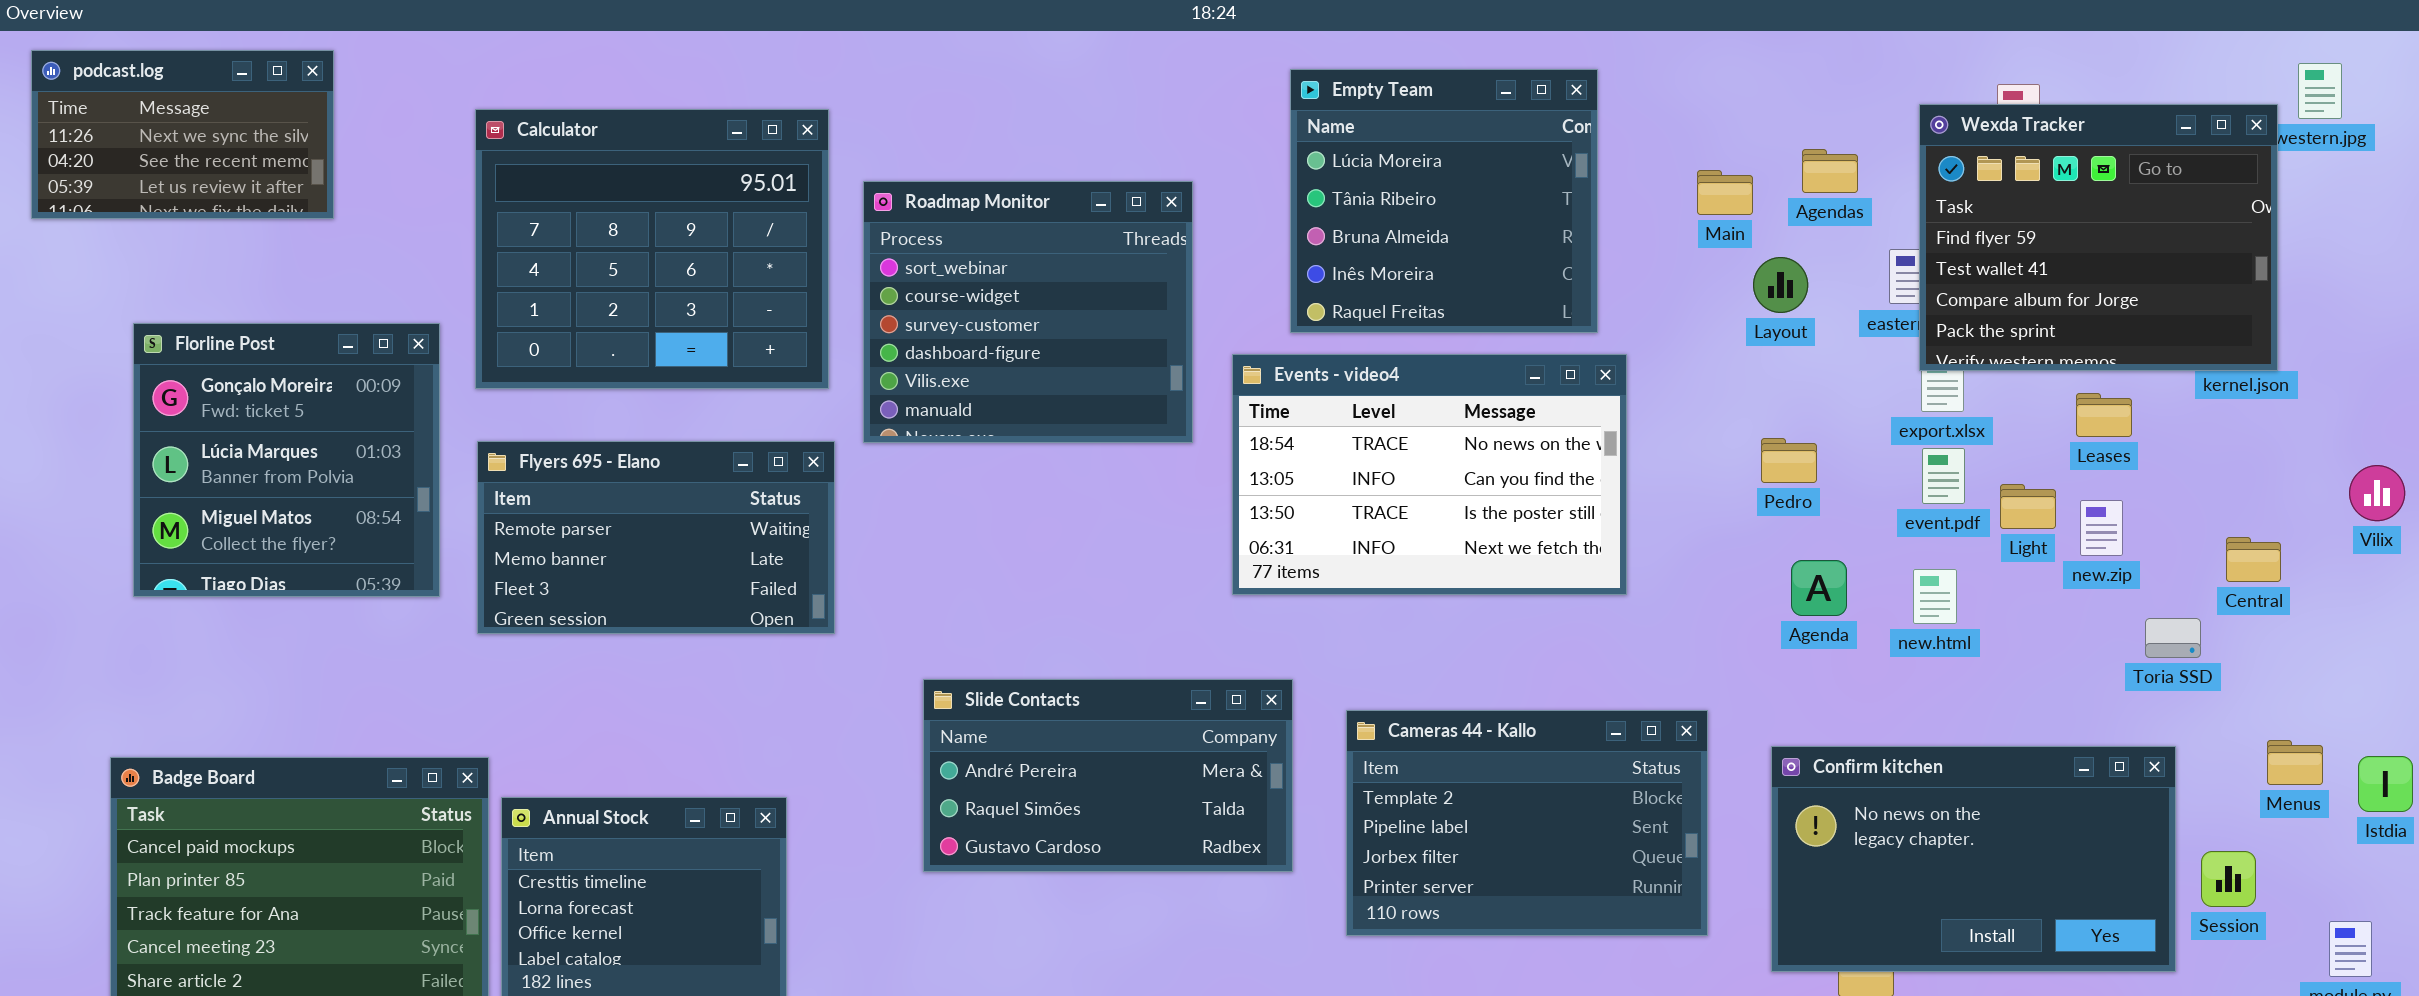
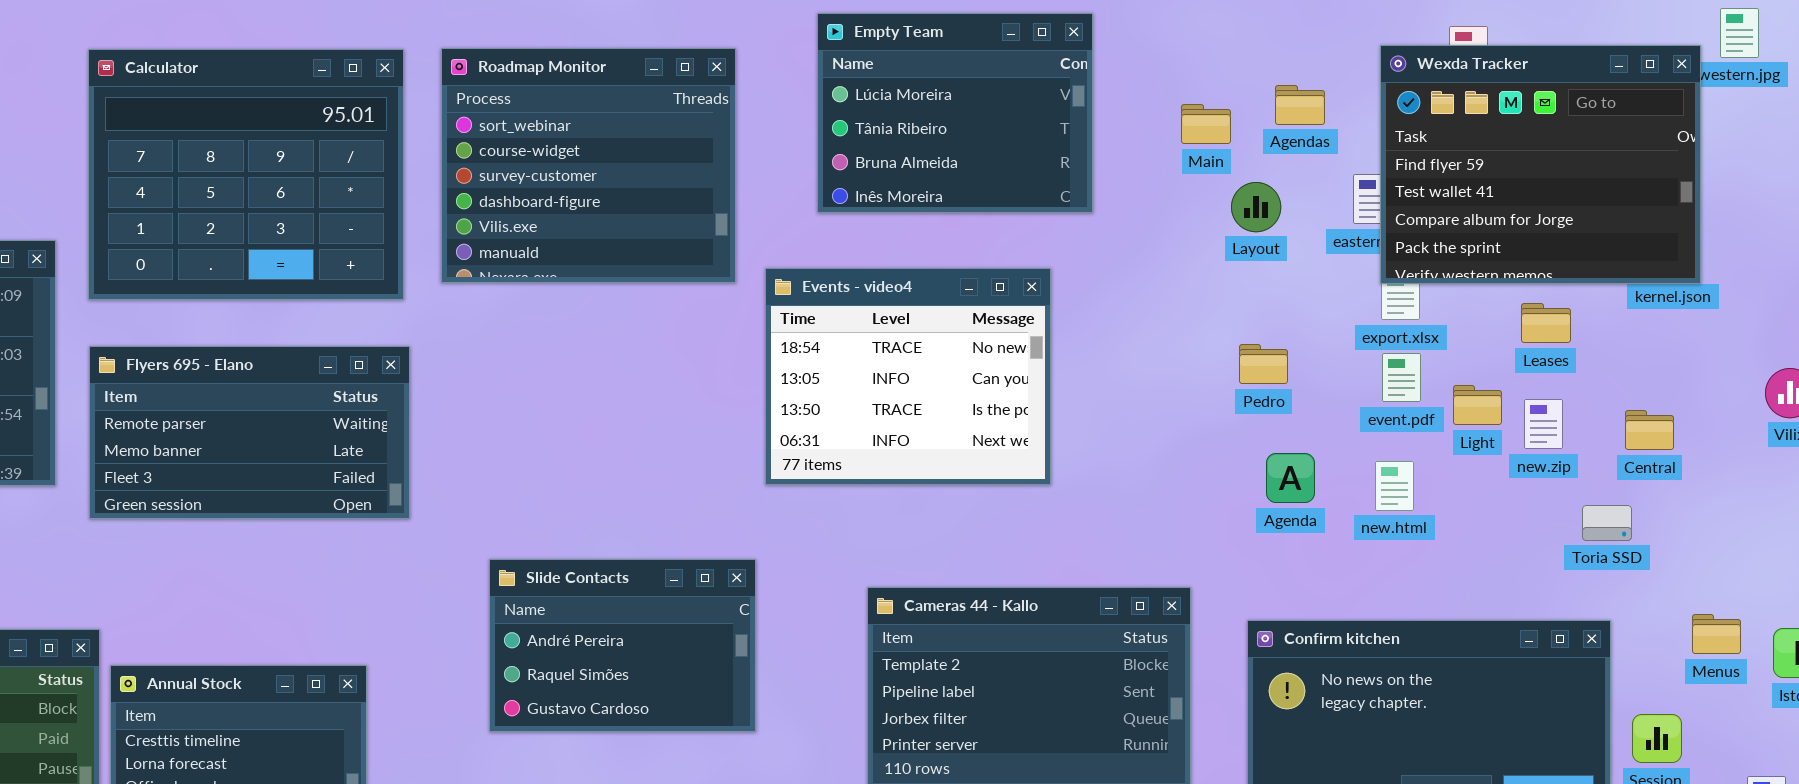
Empty Team: [1290,69,1598,333] -> [817,13,1093,213], resized
Roadmap Monitor: [863,181,1193,443] -> [441,48,736,283], moved
Events - video4: [1232,354,1627,595] -> [765,268,1051,485], resized
Central: [2226,537,2281,582] -> [1625,410,1674,450], moved
Slide Contacts: [923,679,1293,872] -> [489,559,756,732], resized

